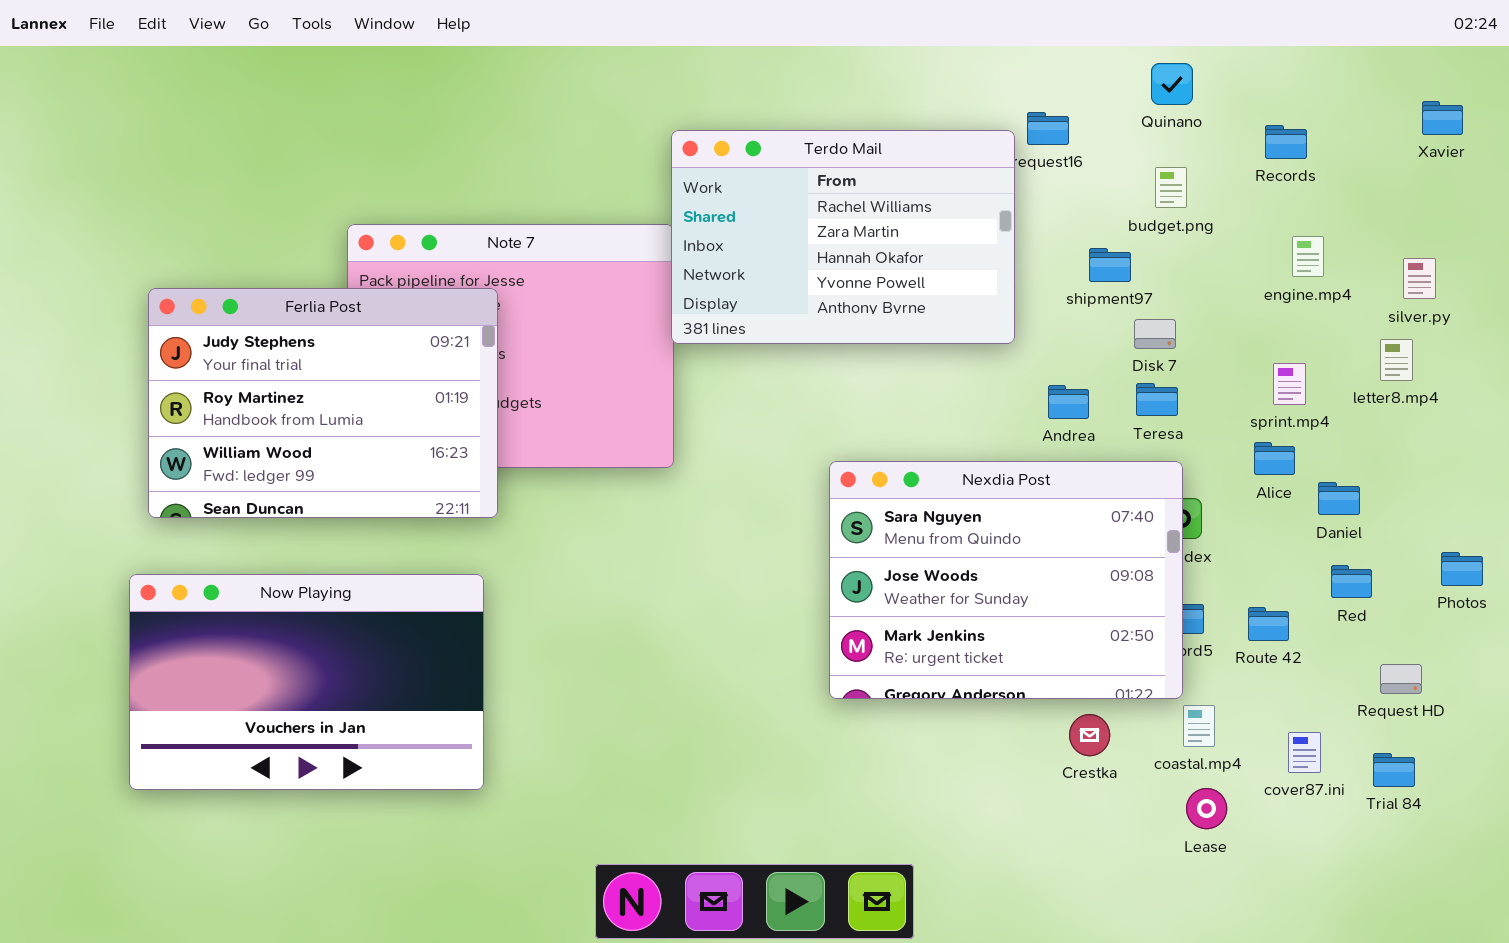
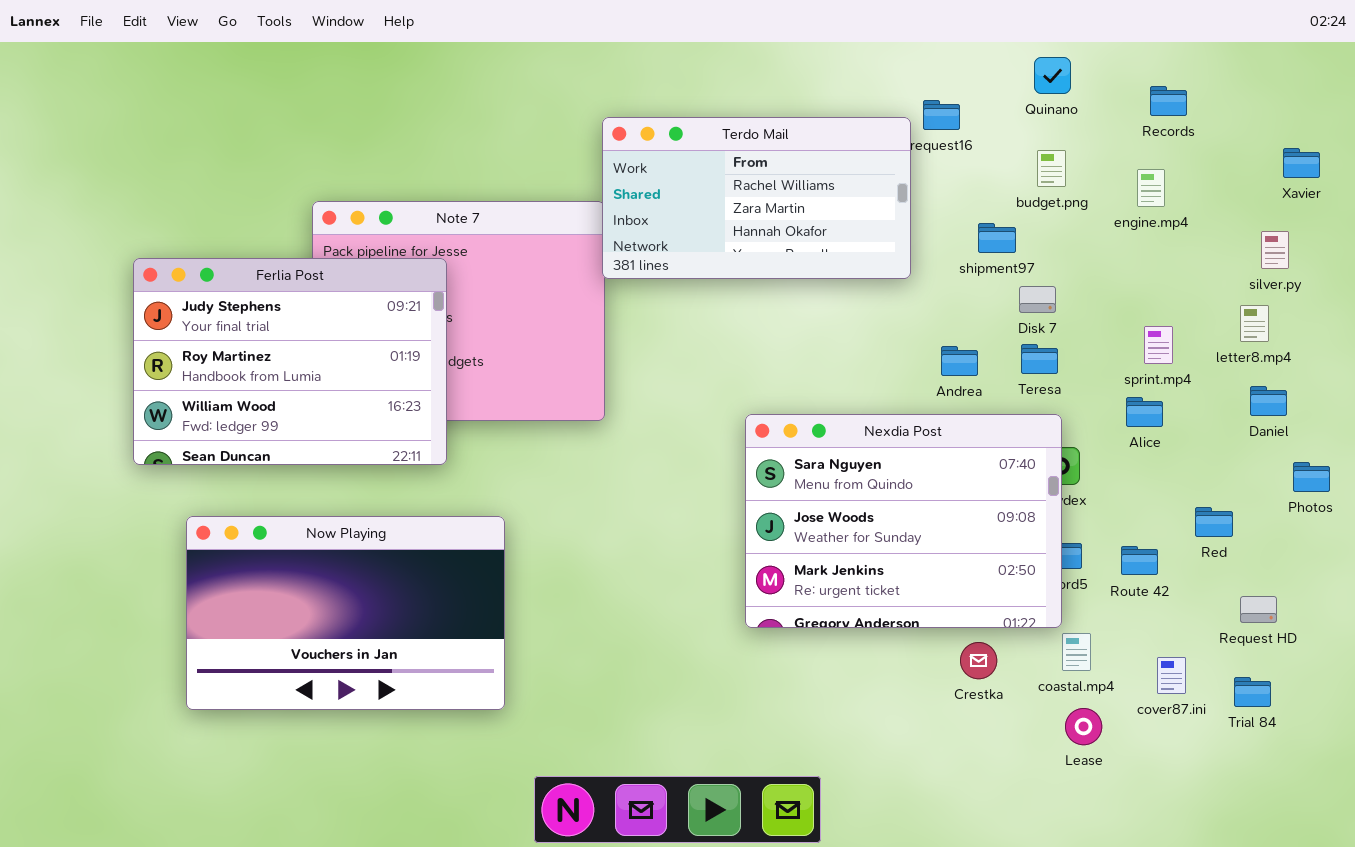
Xavier: [1422,101,1463,135] -> [1283,148,1320,178], moved
Records: [1265,125,1307,159] -> [1150,86,1187,116], moved
Terdo Mail: [671,130,1015,344] -> [602,117,911,279], resized
engine.mp4: [1292,236,1324,277] -> [1137,169,1165,207], moved
Daniel: [1318,482,1360,515] -> [1250,386,1287,416], moved
Photos: [1441,552,1483,586] -> [1293,462,1330,492], moved
Now Playing: [129,574,484,790] -> [186,516,505,710], moved

